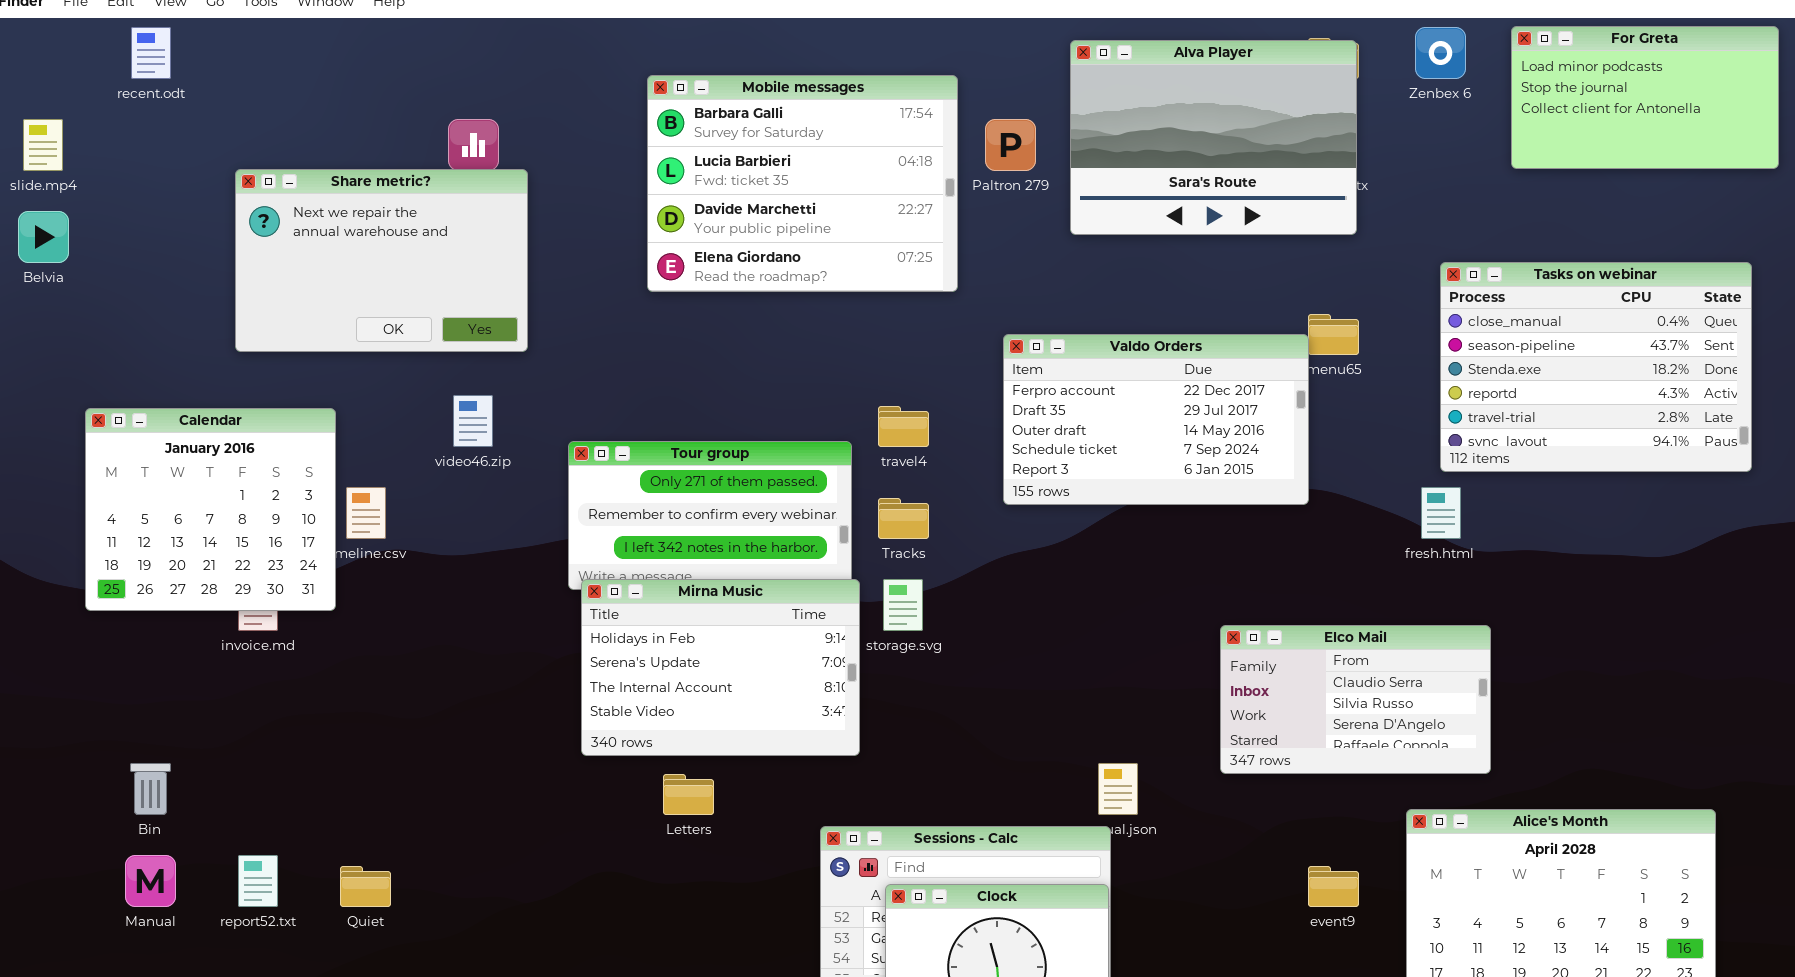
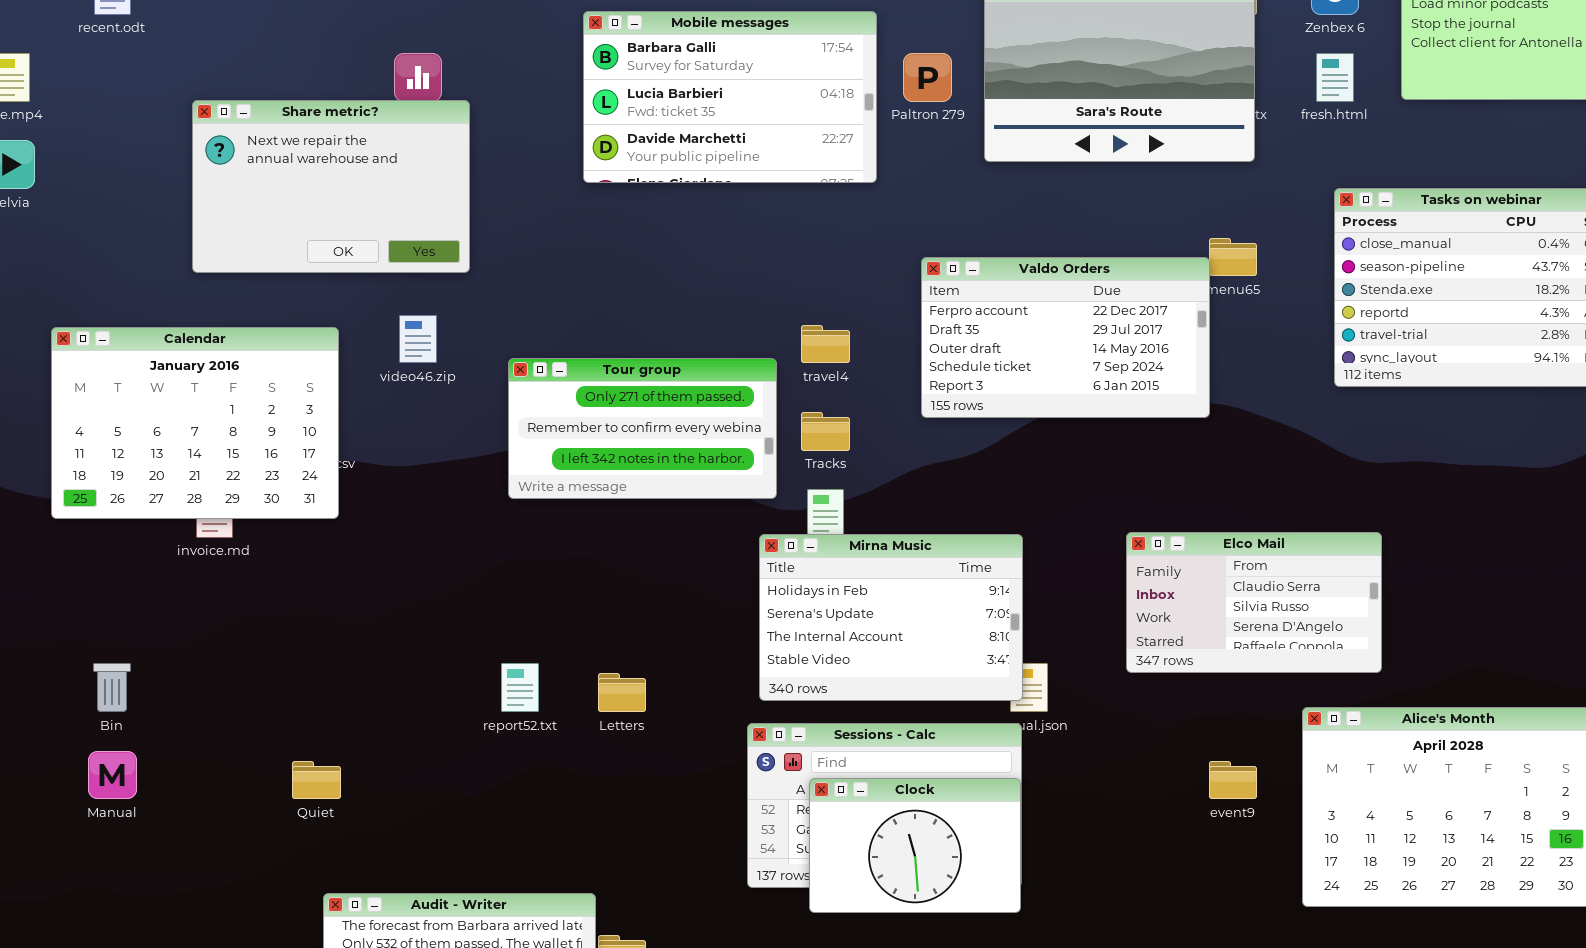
Mobile messages: [647,75,958,292] -> [583,11,877,183], resized
Calendar: [85,408,336,611] -> [51,327,339,519], resized
fresh.html: [1421,487,1461,539] -> [1316,53,1354,102], moved
Mirna Music: [581,579,860,756] -> [759,534,1023,701], moved
report52.txt: [238,855,278,907] -> [501,663,539,712], moved

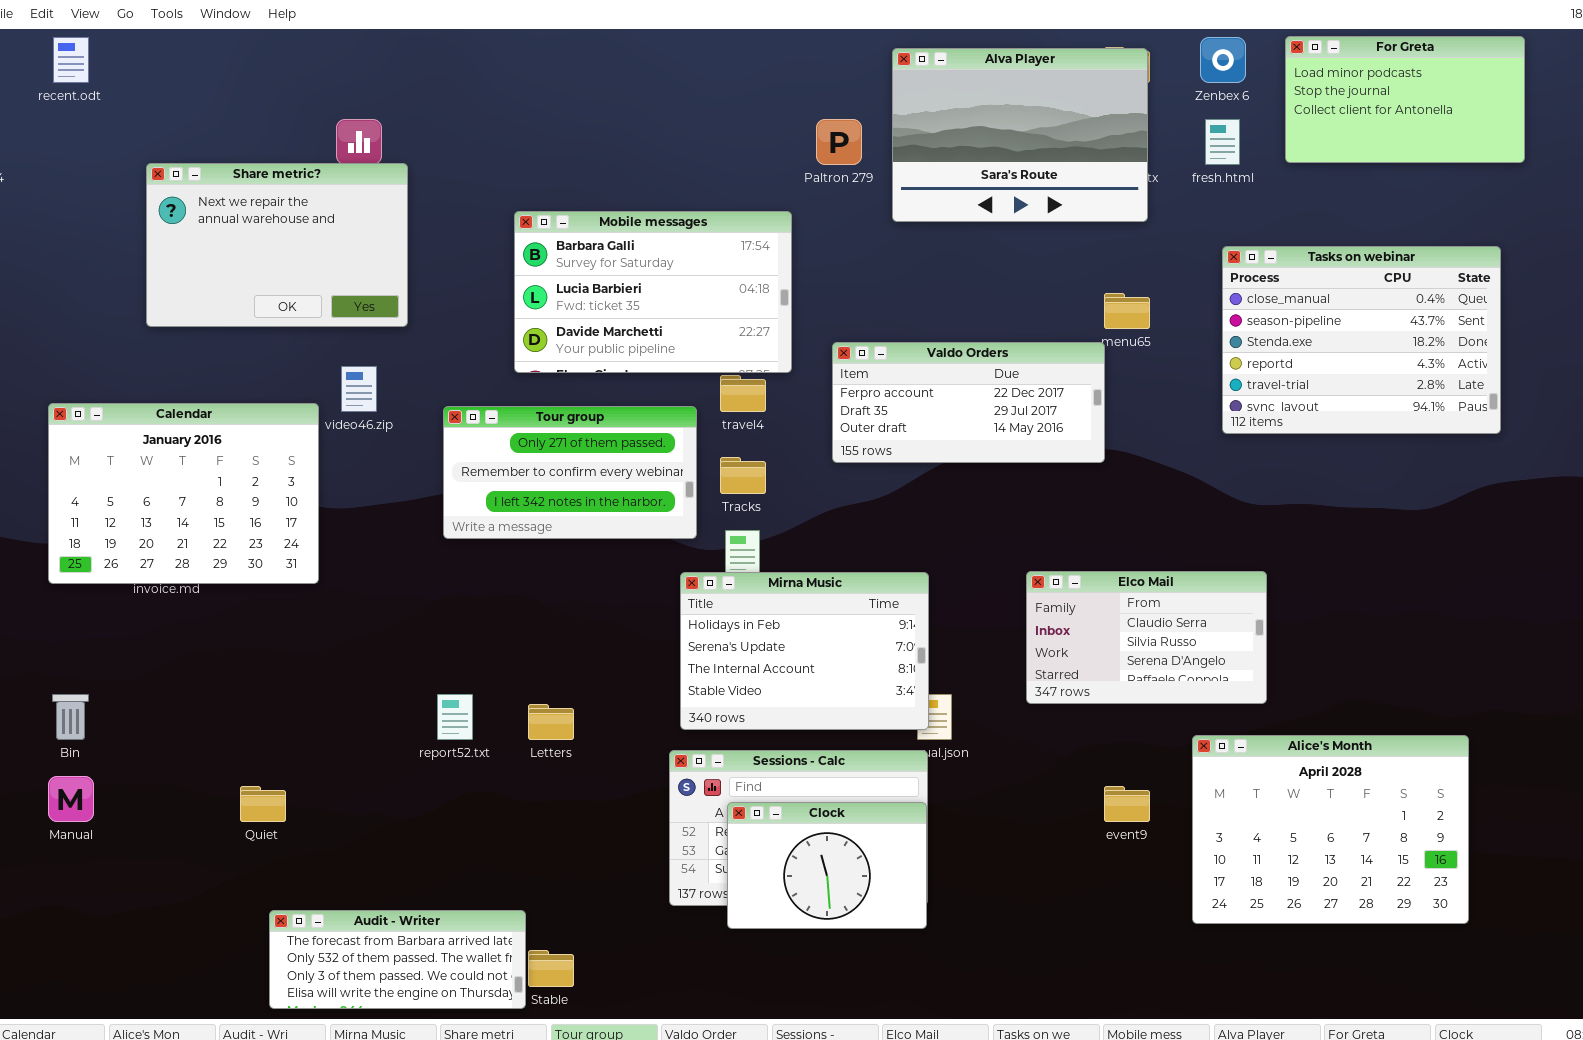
Mobile messages: [583,11,877,183] -> [514,211,792,373], moved
Valdo Orders: [921,257,1210,418] -> [832,342,1105,463], resized
Calendar: [51,327,339,519] -> [48,403,319,584], moved

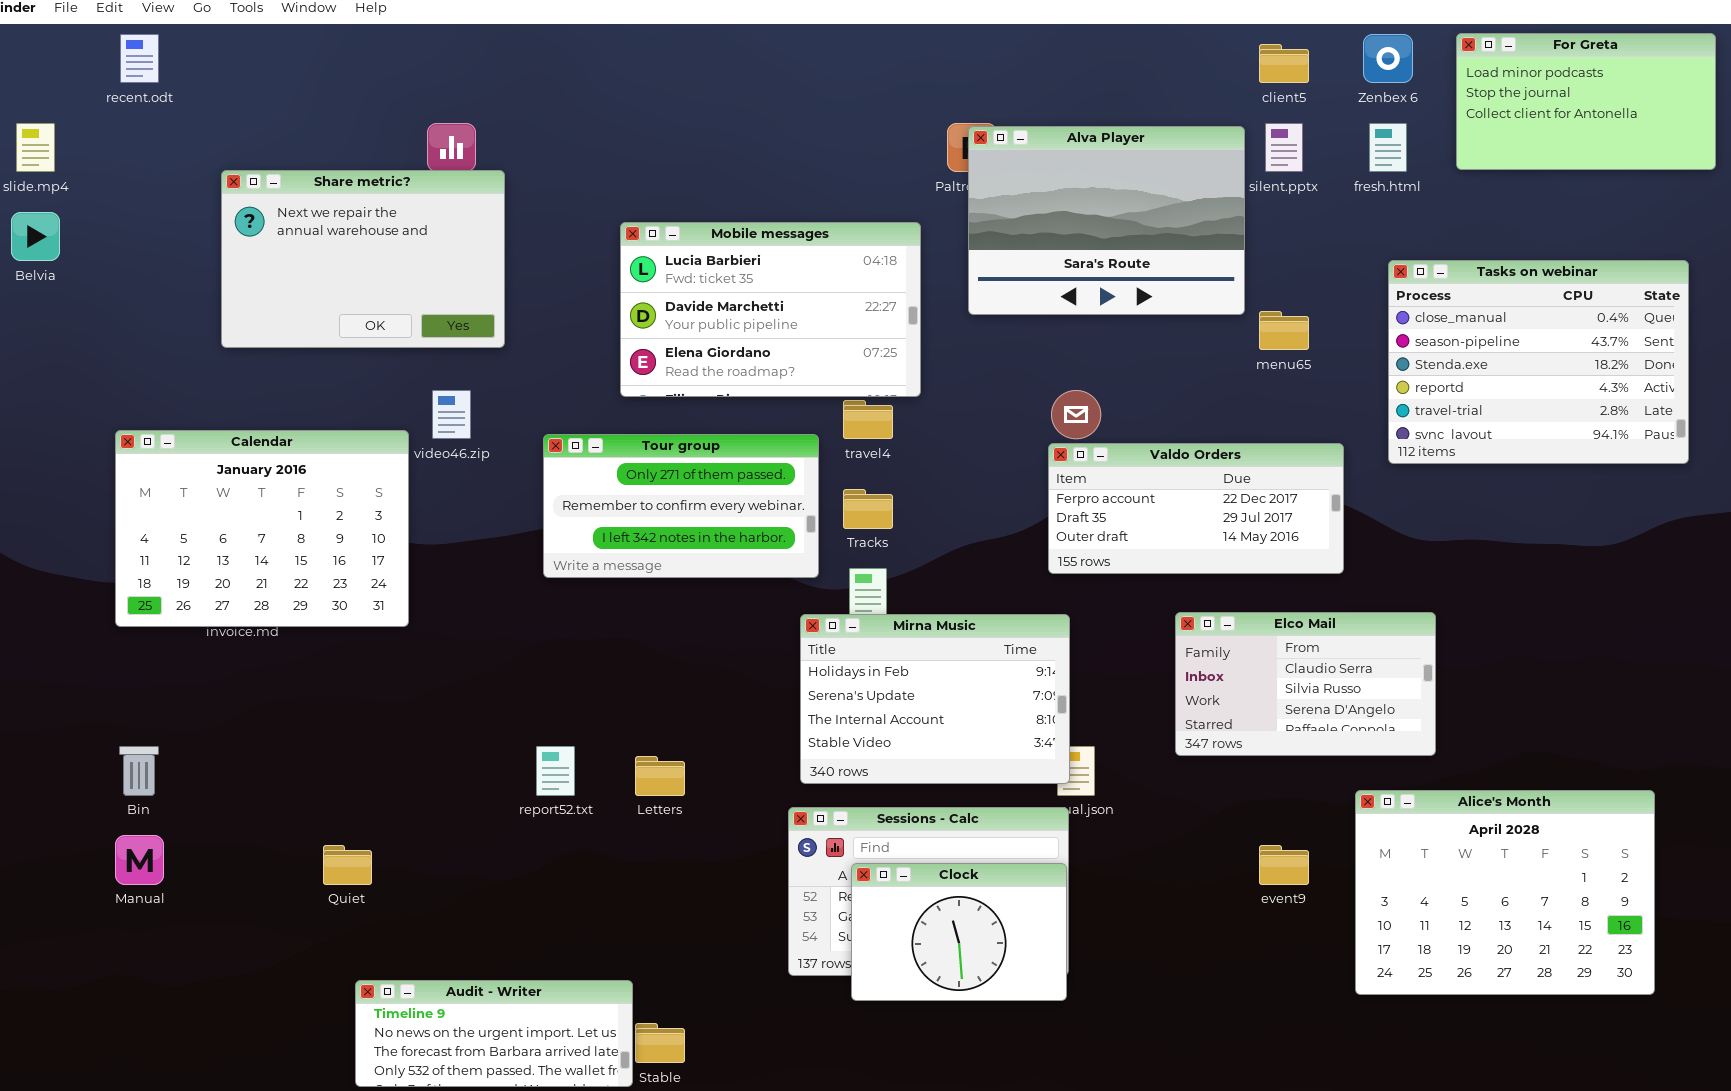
Alva Player: [892,48,1148,222] -> [968,126,1245,315], moved
Mobile messages: [514,211,792,373] -> [620,222,921,397], scrolled down 1 row
Valdo Orders: [832,342,1105,463] -> [1048,443,1344,574], moved
Audit - Writer: [269,910,526,1009] -> [355,980,633,1087], scrolled up 2 rows

